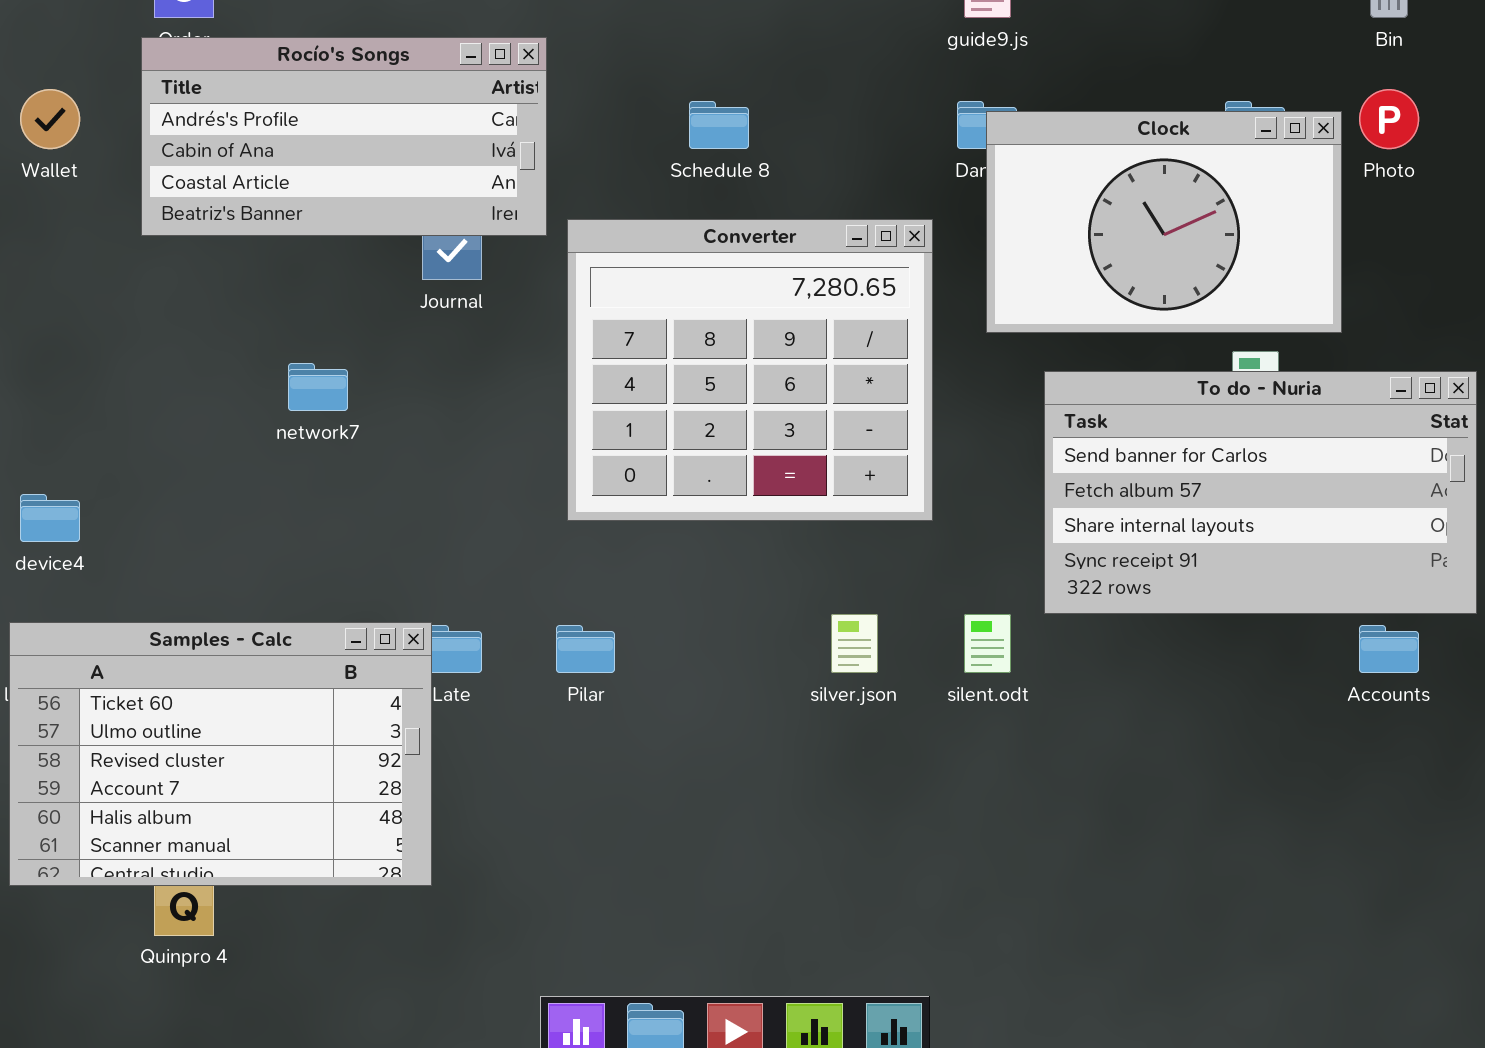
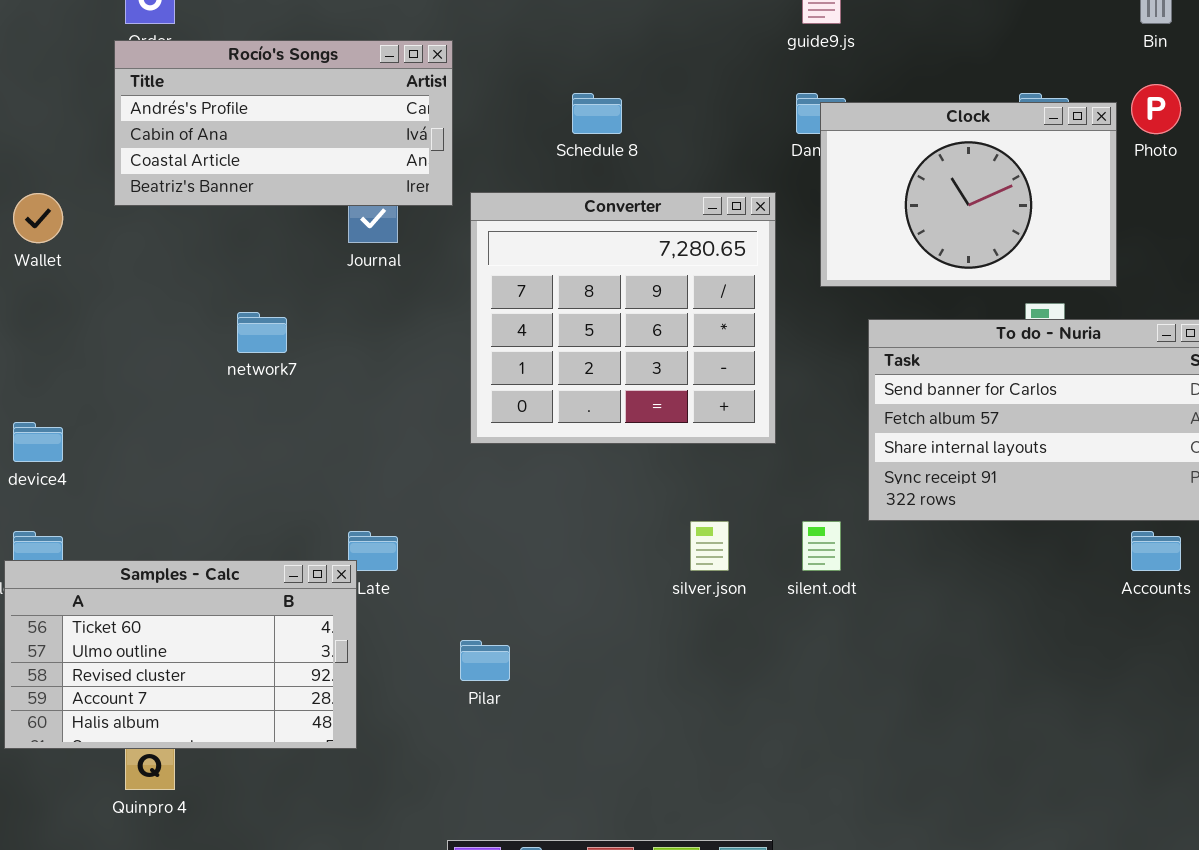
Wallet: [20,89,80,149] -> [13,193,63,243], moved
Samples - Calc: [9,622,432,886] -> [4,560,357,749], resized
Pilar: [556,625,615,673] -> [460,640,510,681], moved

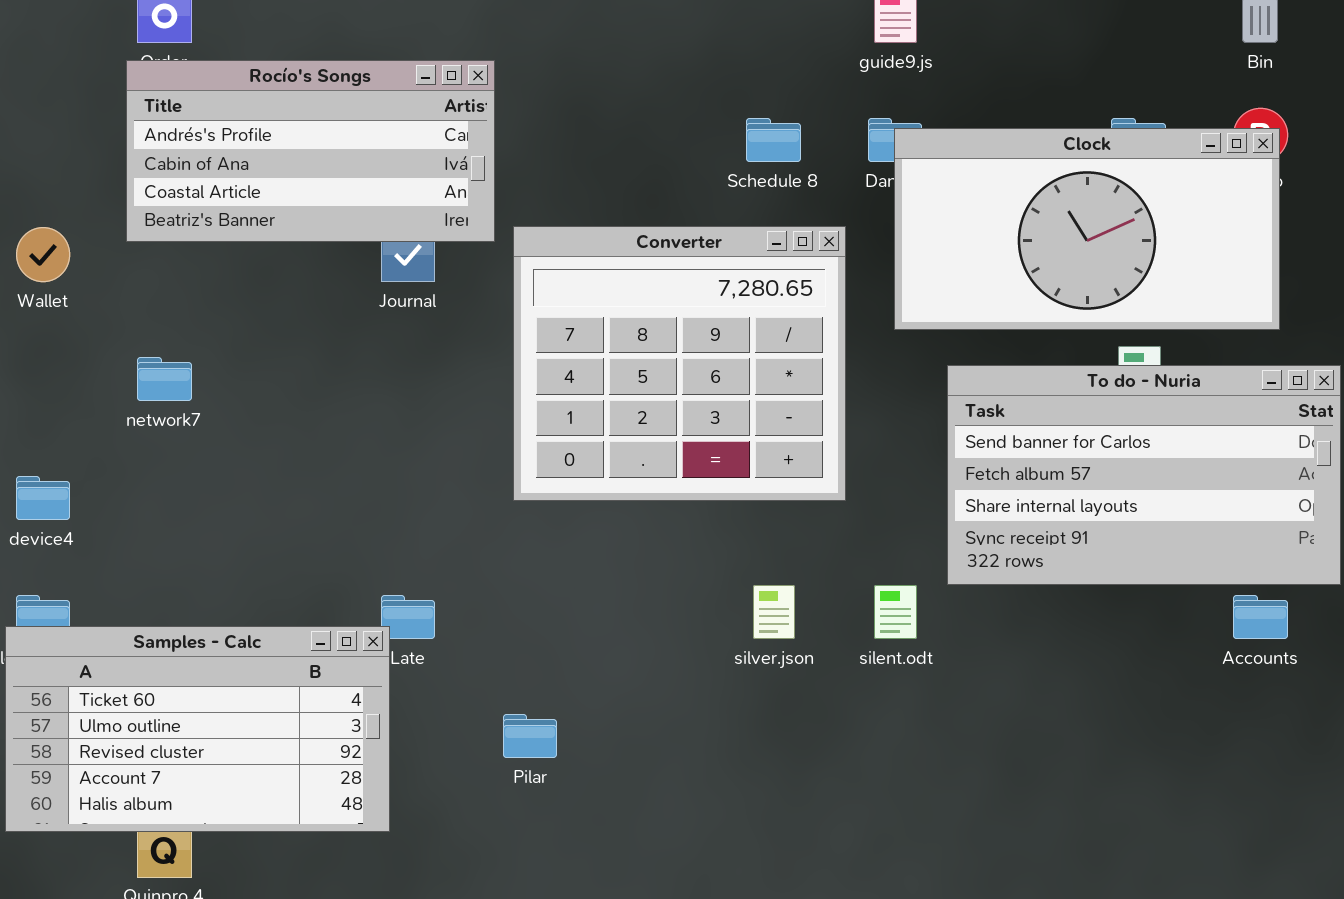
Schedule 8: [572,93,622,134] -> [746,118,801,162], moved
Clock: [820,102,1117,287] -> [894,128,1280,330], resized
network7: [237,312,287,353] -> [137,357,192,401], moved

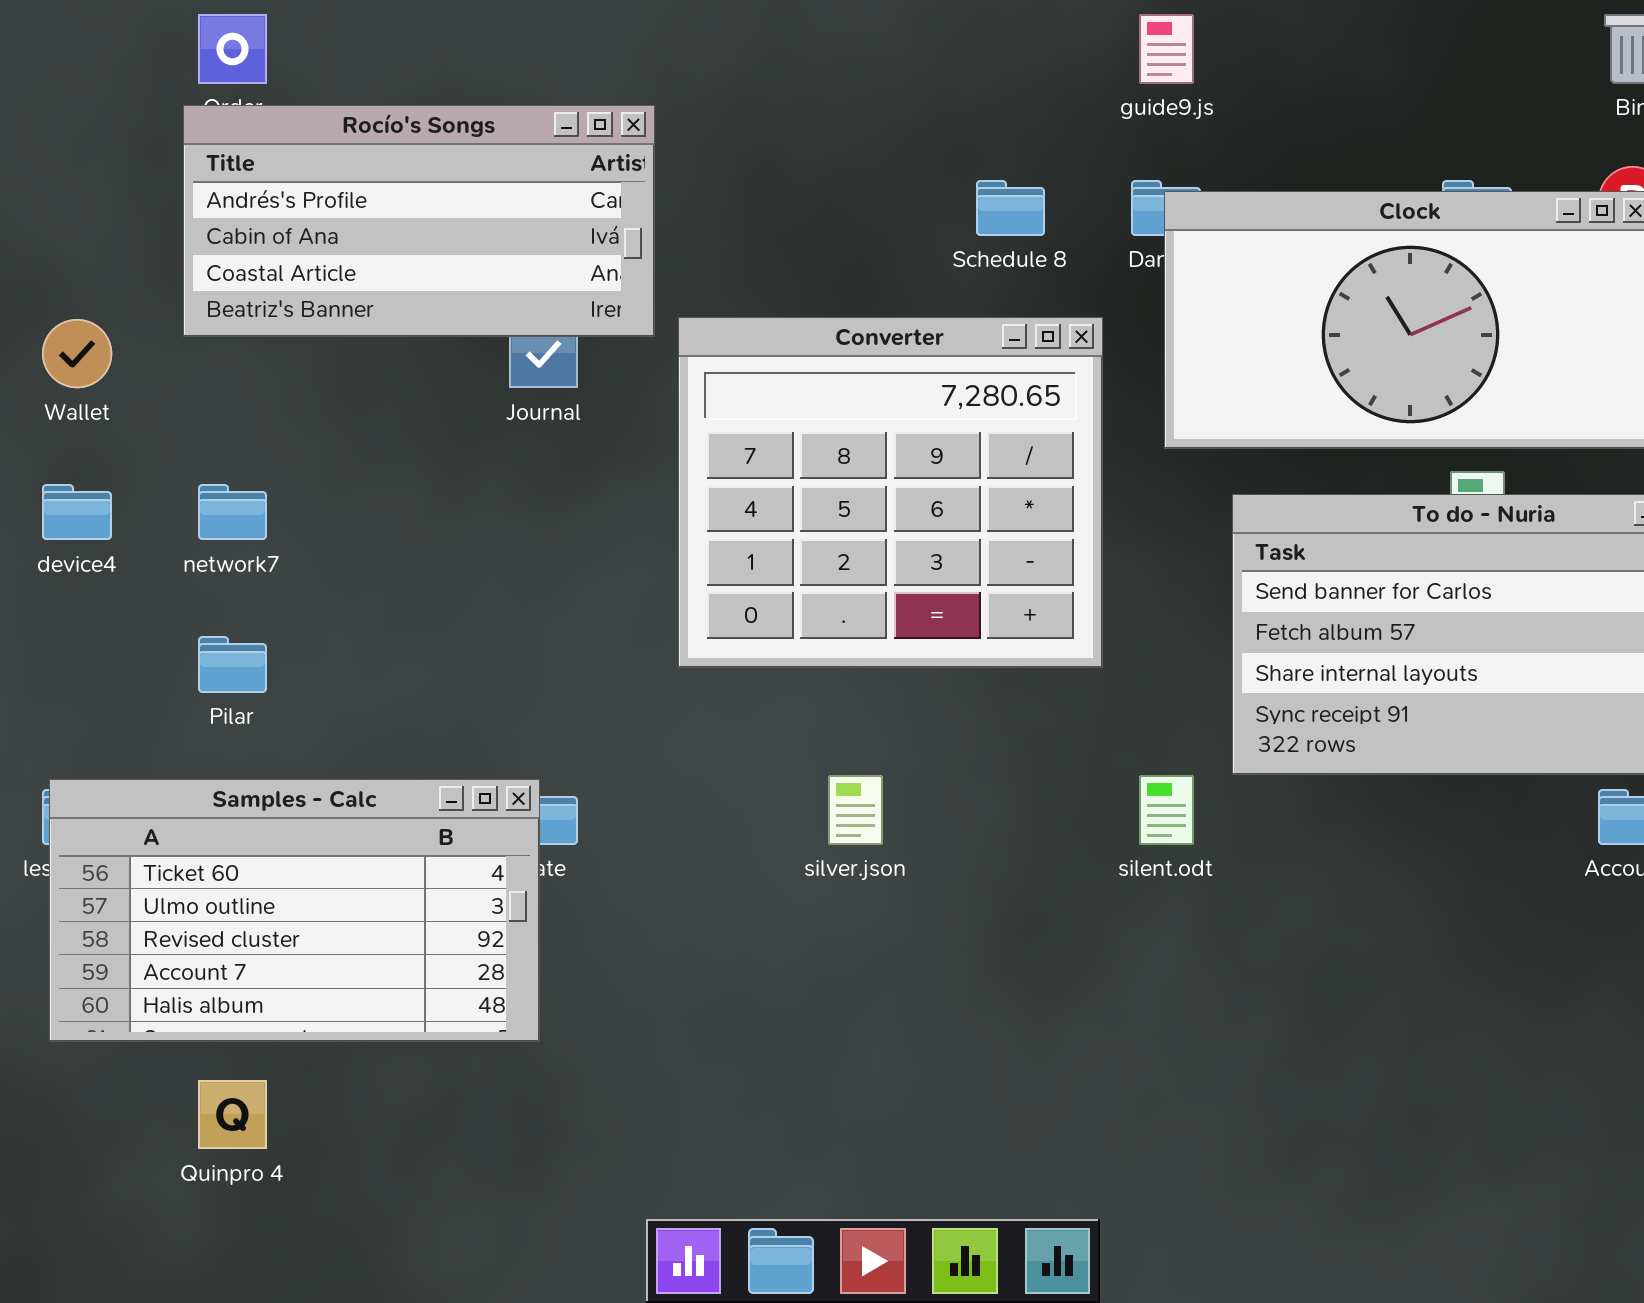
device4: [16,476,70,520] -> [42,484,112,540], moved
silver.json: [753,585,795,639] -> [828,775,883,845], moved
Samples - Calc: [5,626,390,832] -> [49,779,540,1042], moved
Pilar: [503,714,557,758] -> [198,636,267,693], moved

